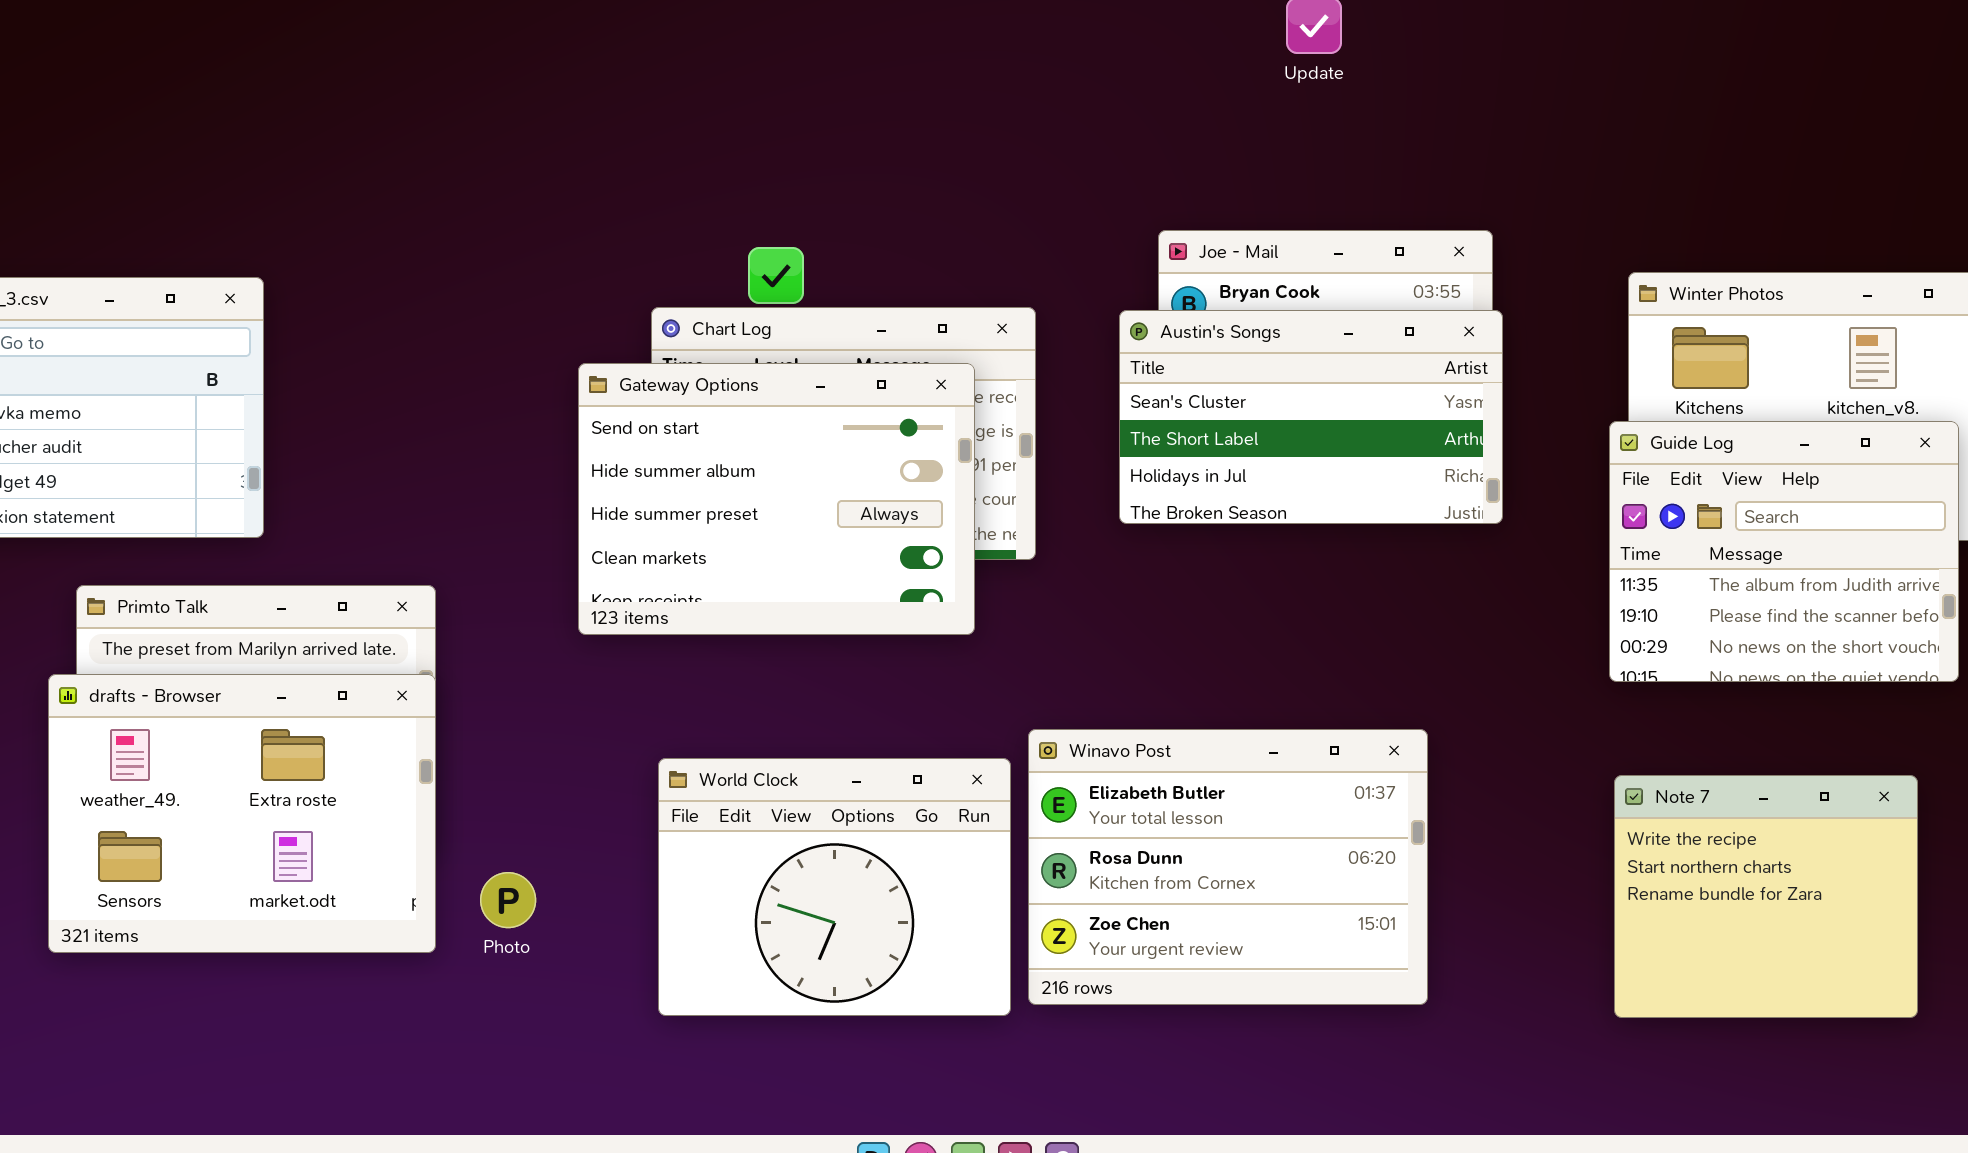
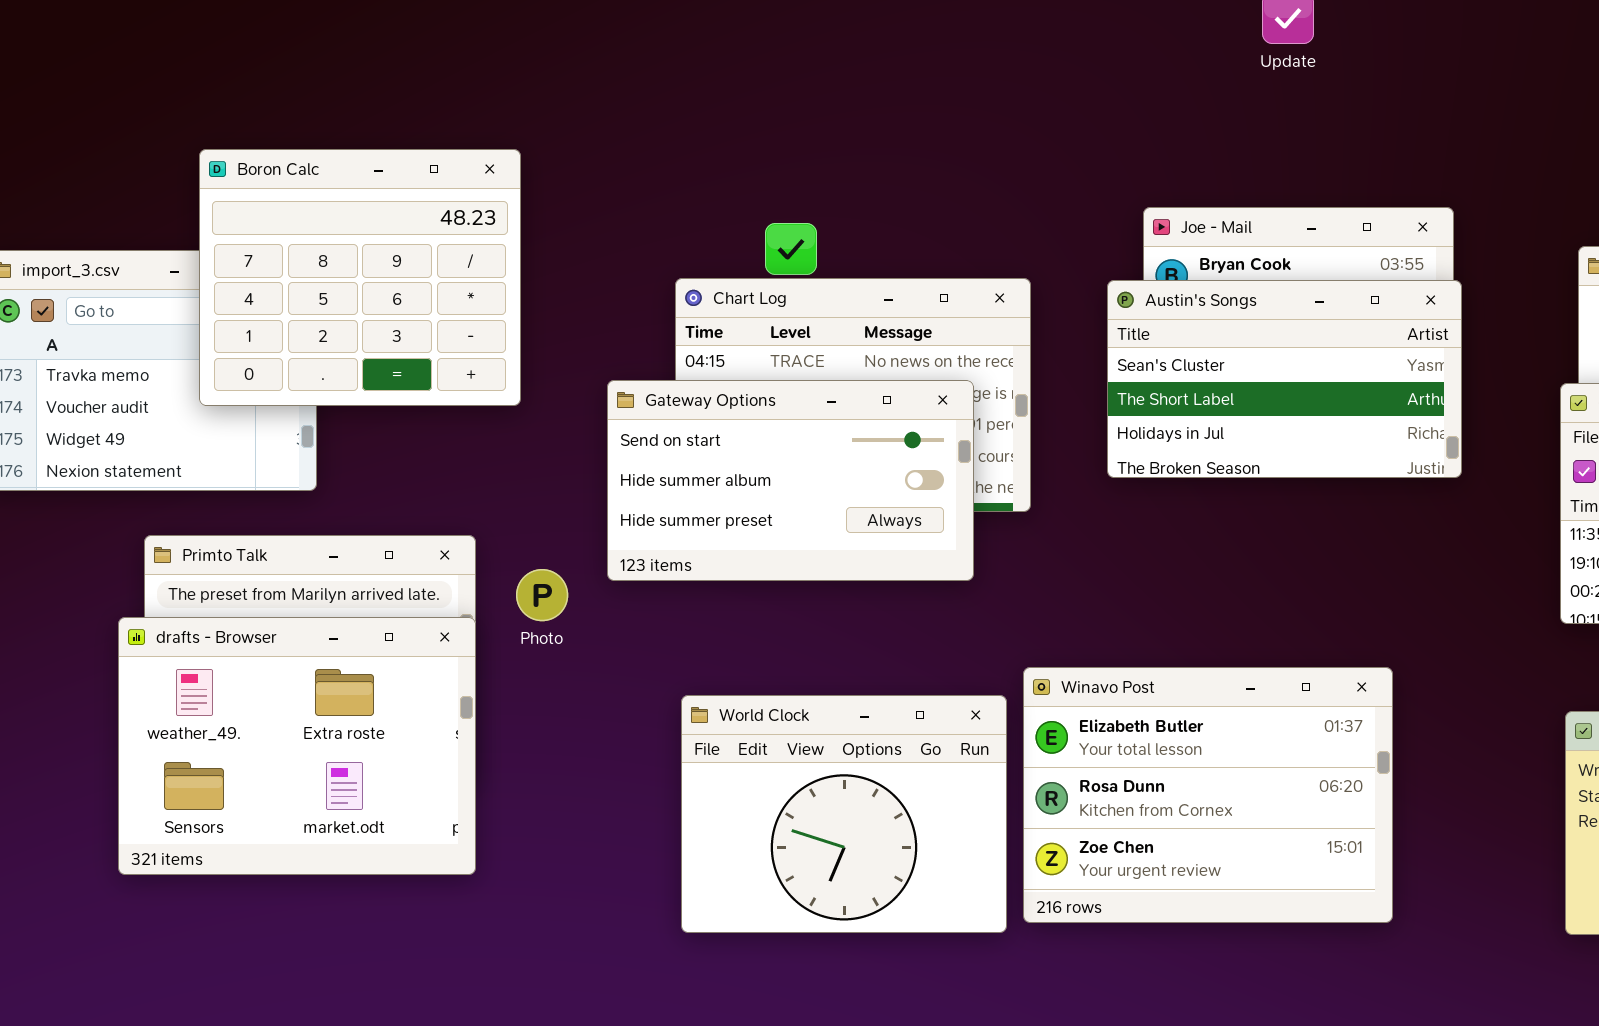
Boron Calc: none -> [199,149,521,406], opened
Gateway Options: [578,363,975,635] -> [607,380,974,581], resized
Photo: [480,872,536,928] -> [516,569,568,621], moved

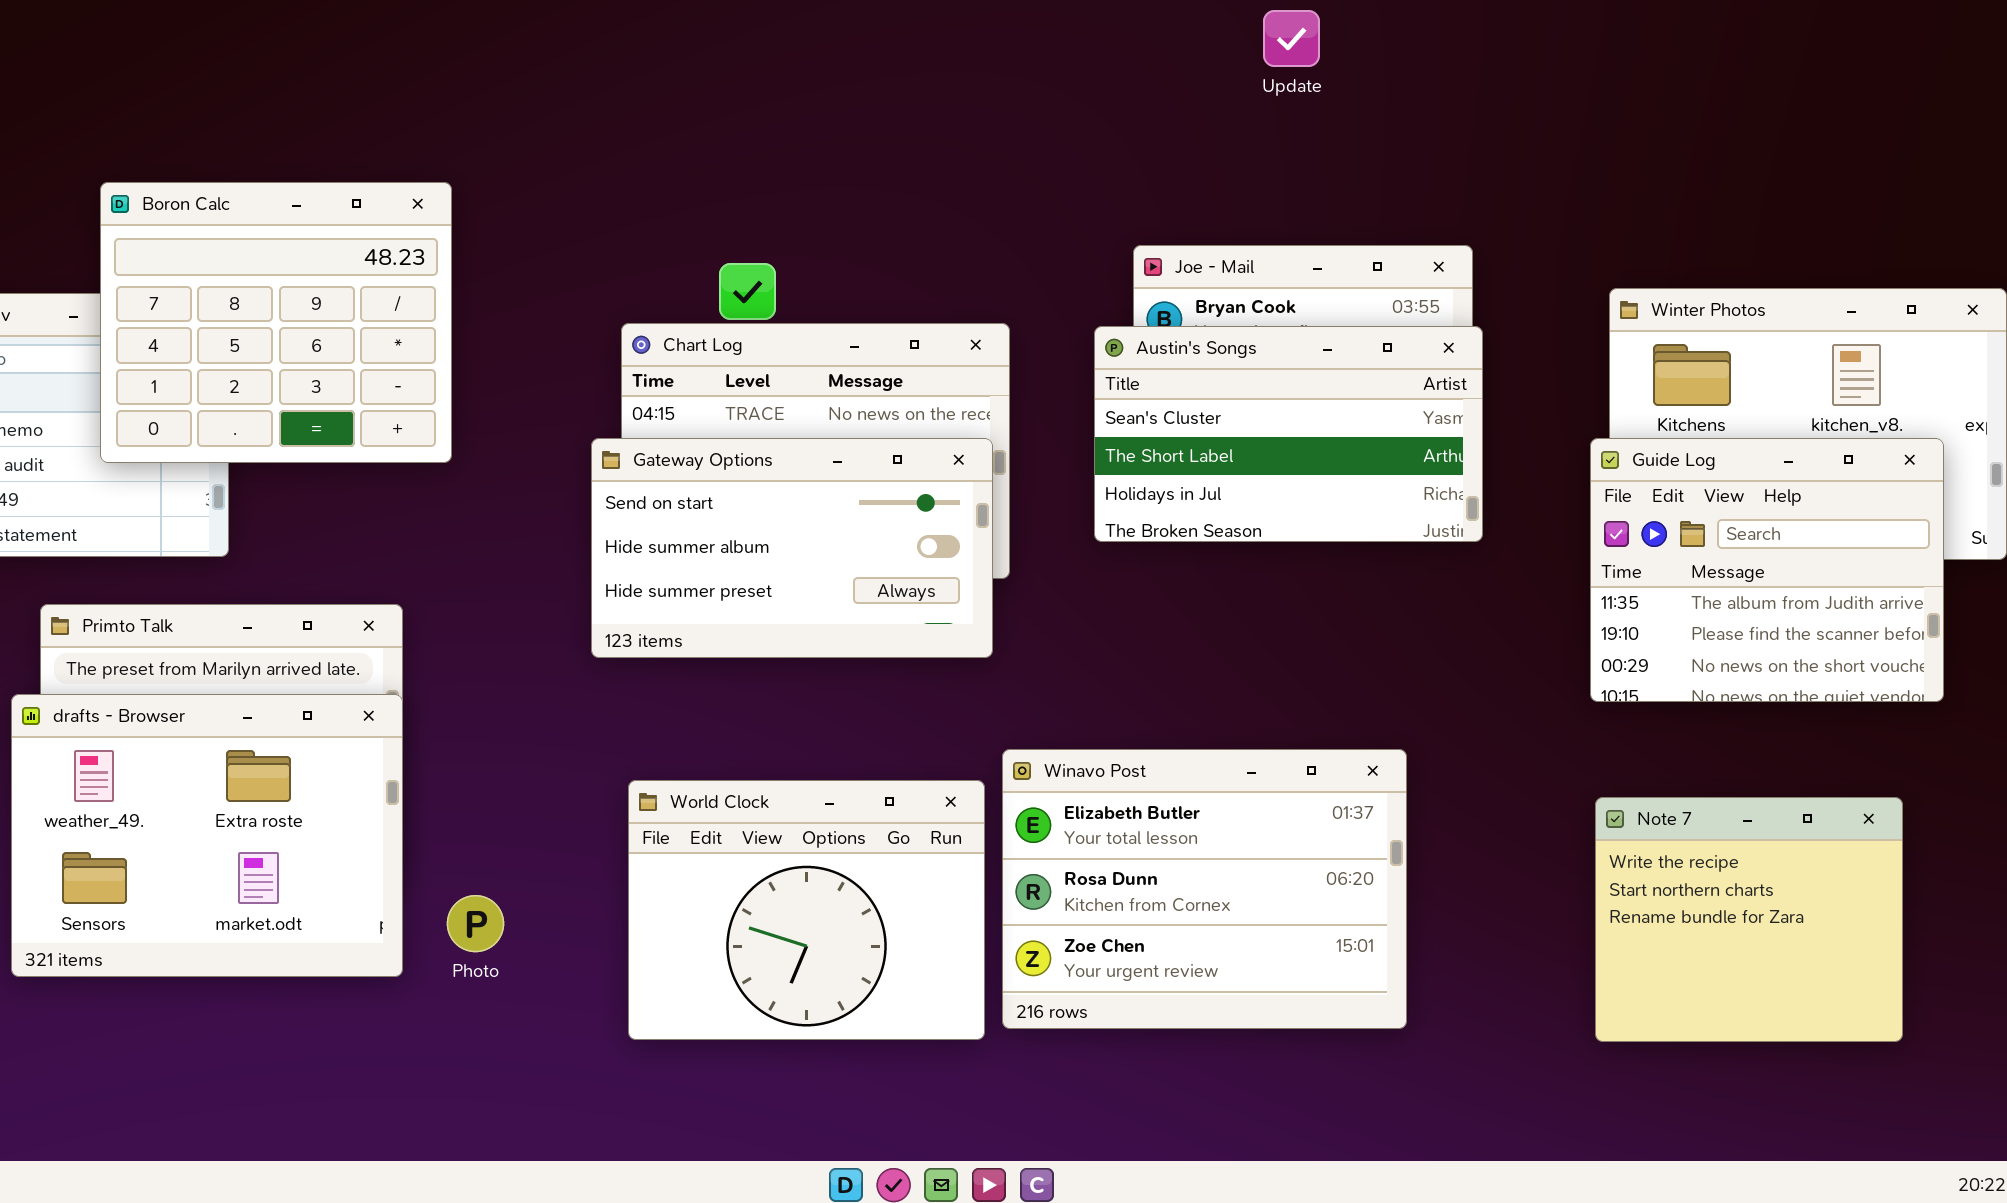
Gateway Options: [607,380,974,581] -> [591,438,993,658], moved
Photo: [516,569,568,621] -> [447,895,504,952], moved

